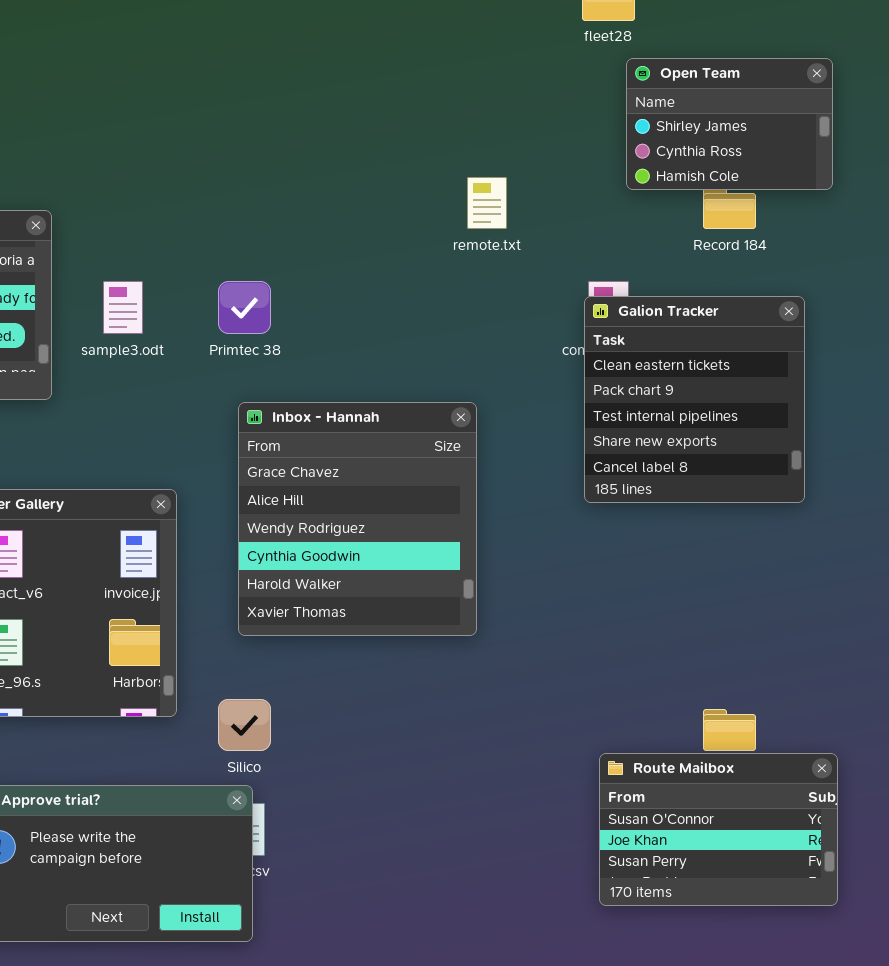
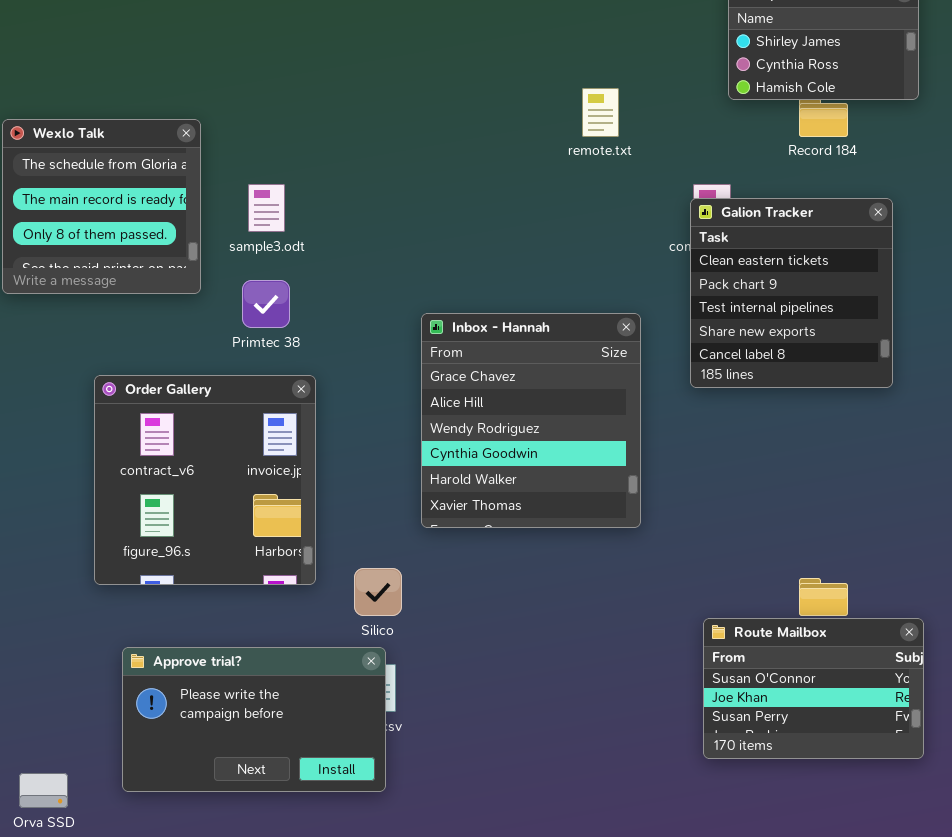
Primtec 38: [218,281,271,334] -> [242,280,290,328], moved
Inbox - Hannah: [238,402,477,636] -> [421,313,641,528], moved

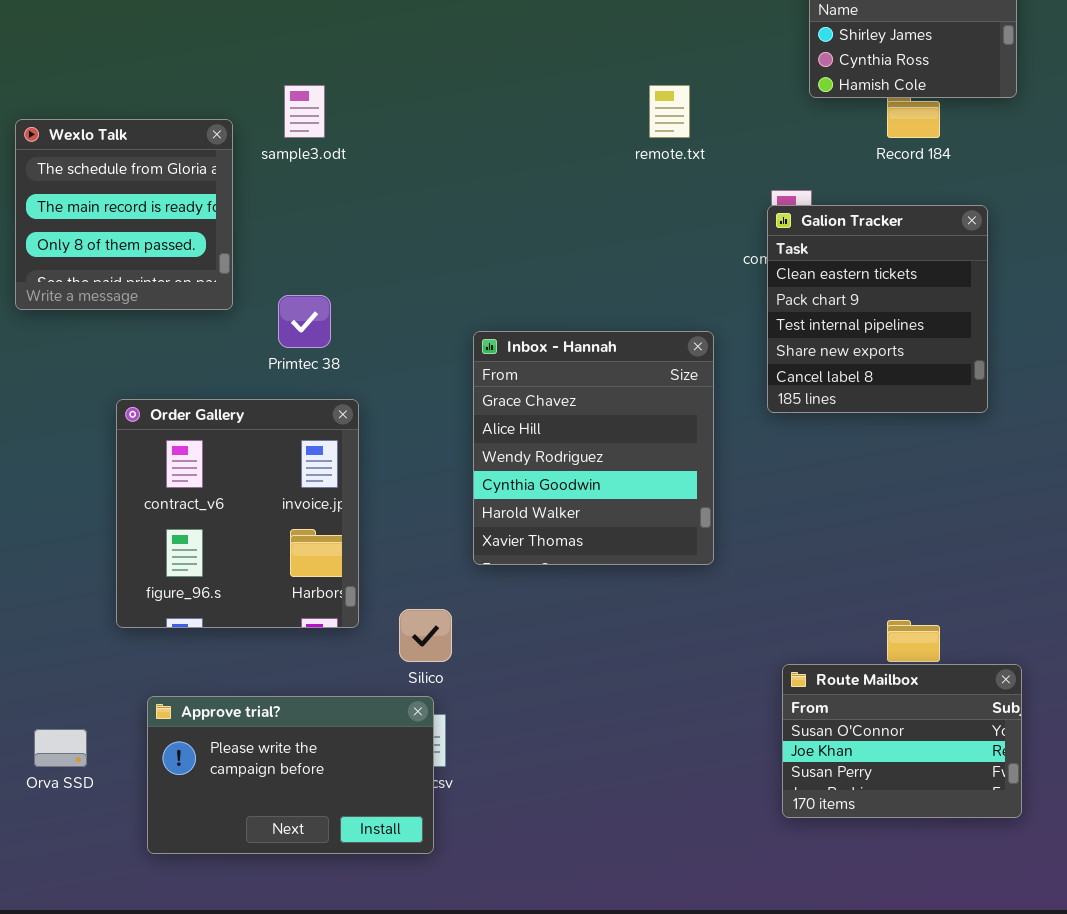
sample3.odt: [248,184,285,232] -> [284,85,325,138], moved
Orva SSD: [19,773,68,808] -> [34,729,87,767], moved

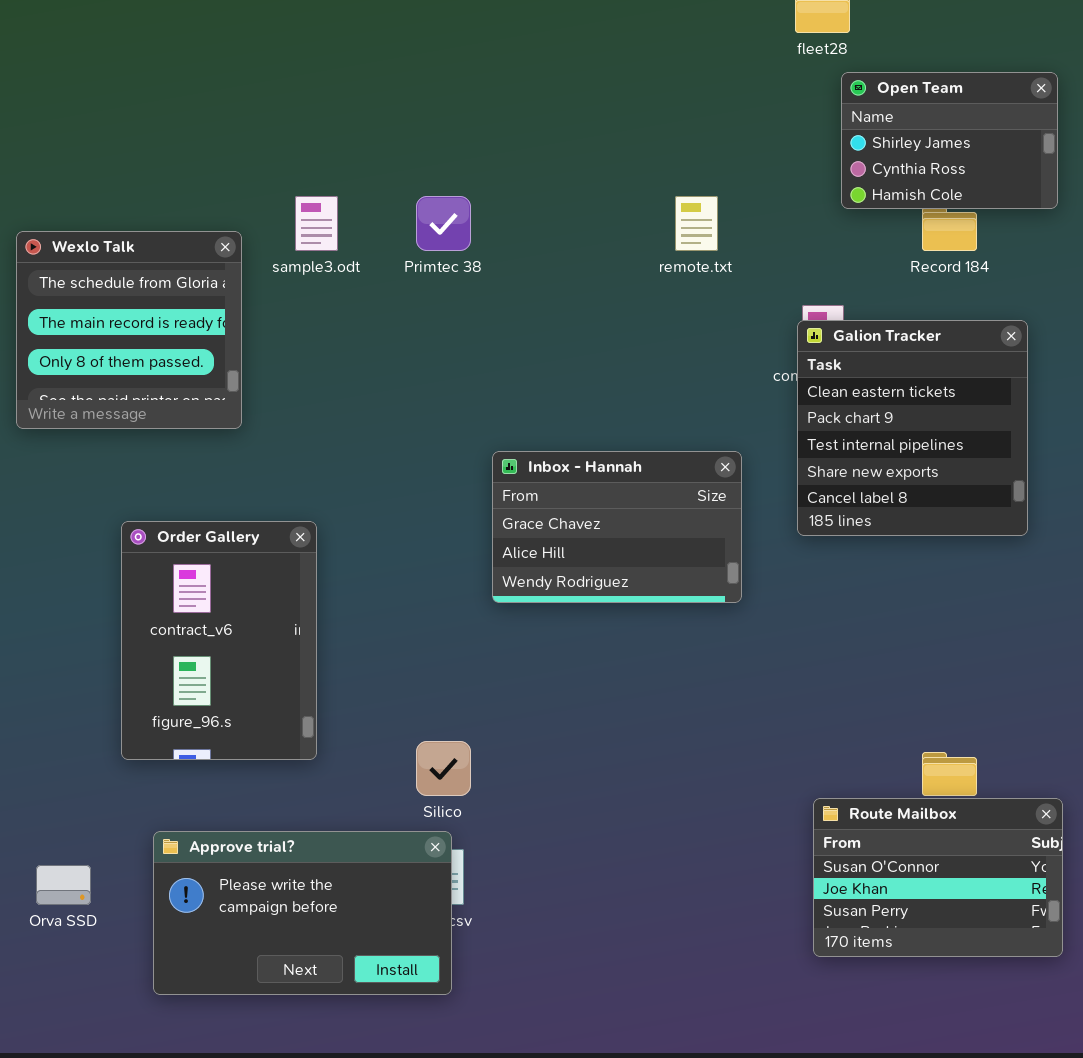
Primtec 38: [278,295,331,348] -> [416,196,471,251], moved
Inbox - Hannah: [473,331,714,565] -> [492,451,742,603], resized
Order Gallery: [116,399,359,628] -> [121,521,317,760], resized

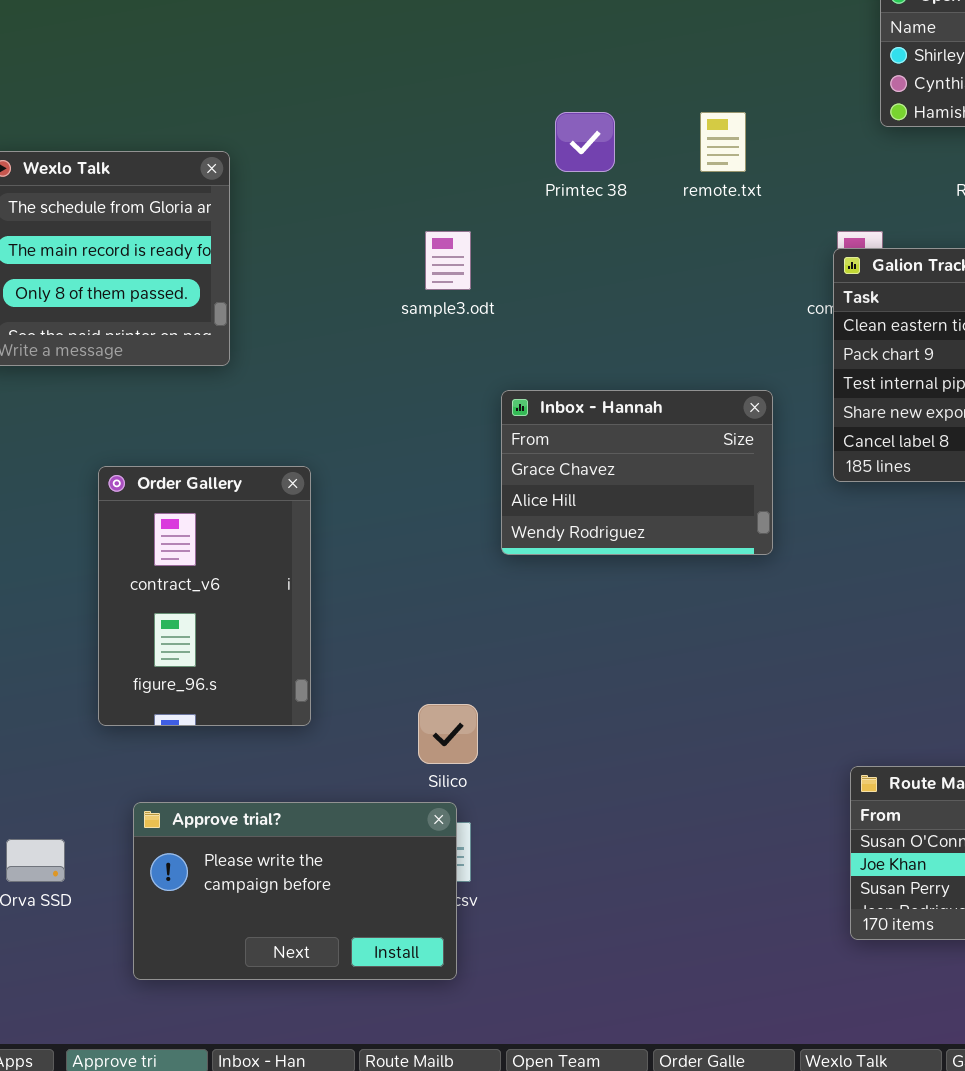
sample3.odt: [295,196,338,251] -> [425,231,471,290], moved
Primtec 38: [416,196,471,251] -> [555,112,615,172], moved

